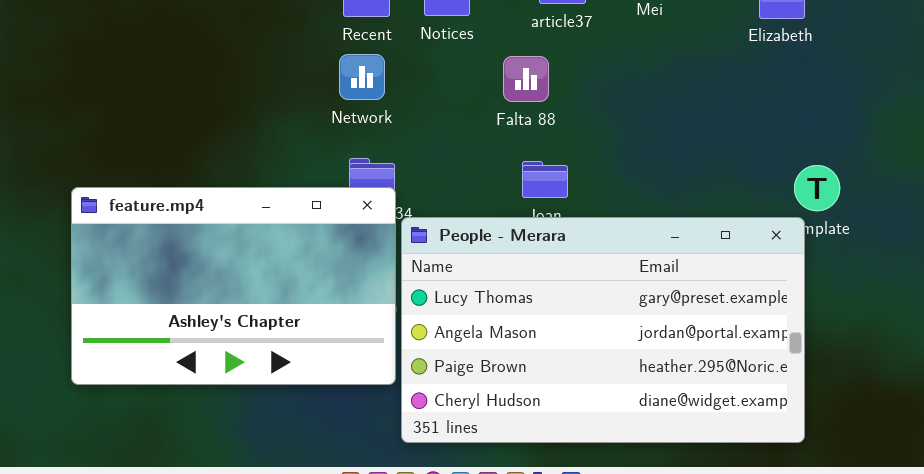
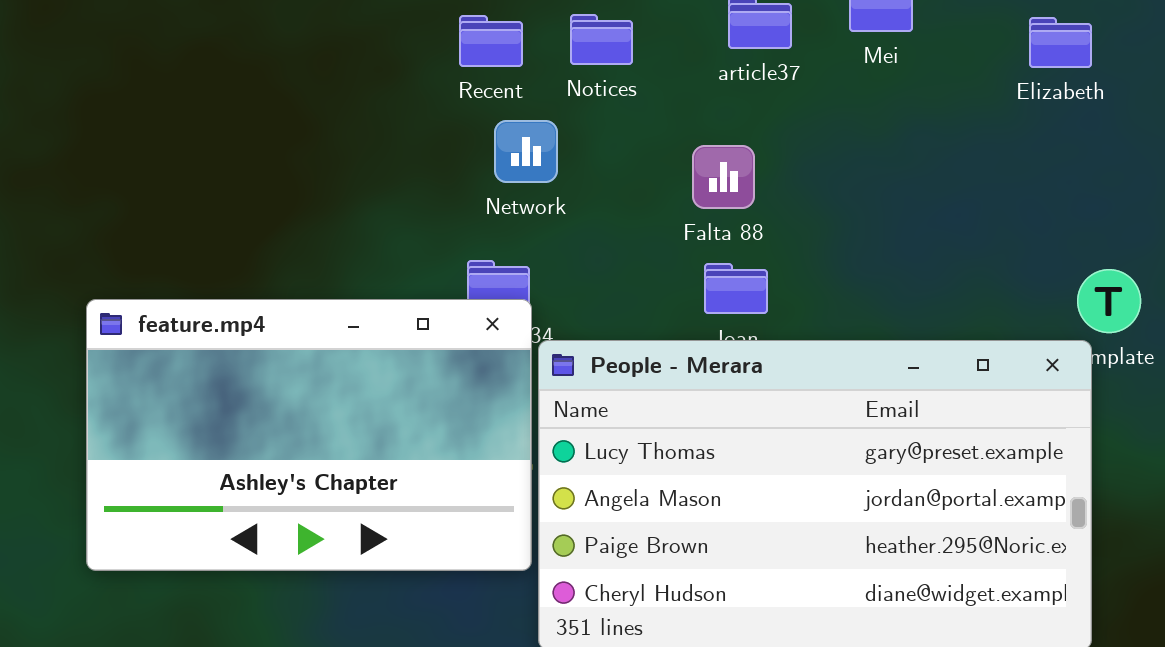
Network: [339,54,385,100] -> [494,120,558,183], moved
Falta 88: [503,56,549,102] -> [692,145,755,209], moved

